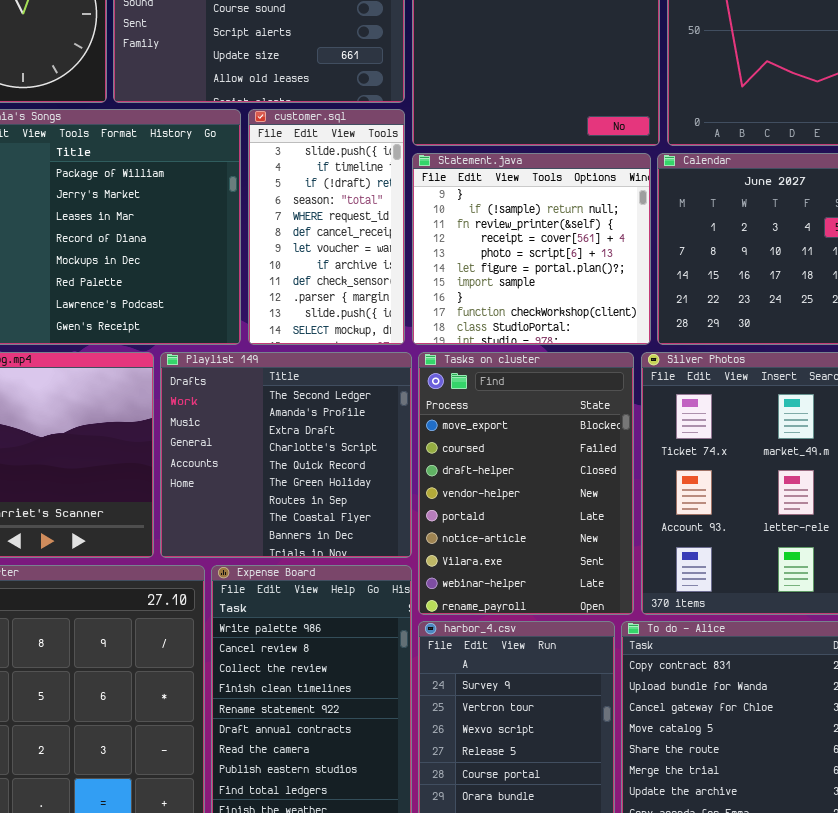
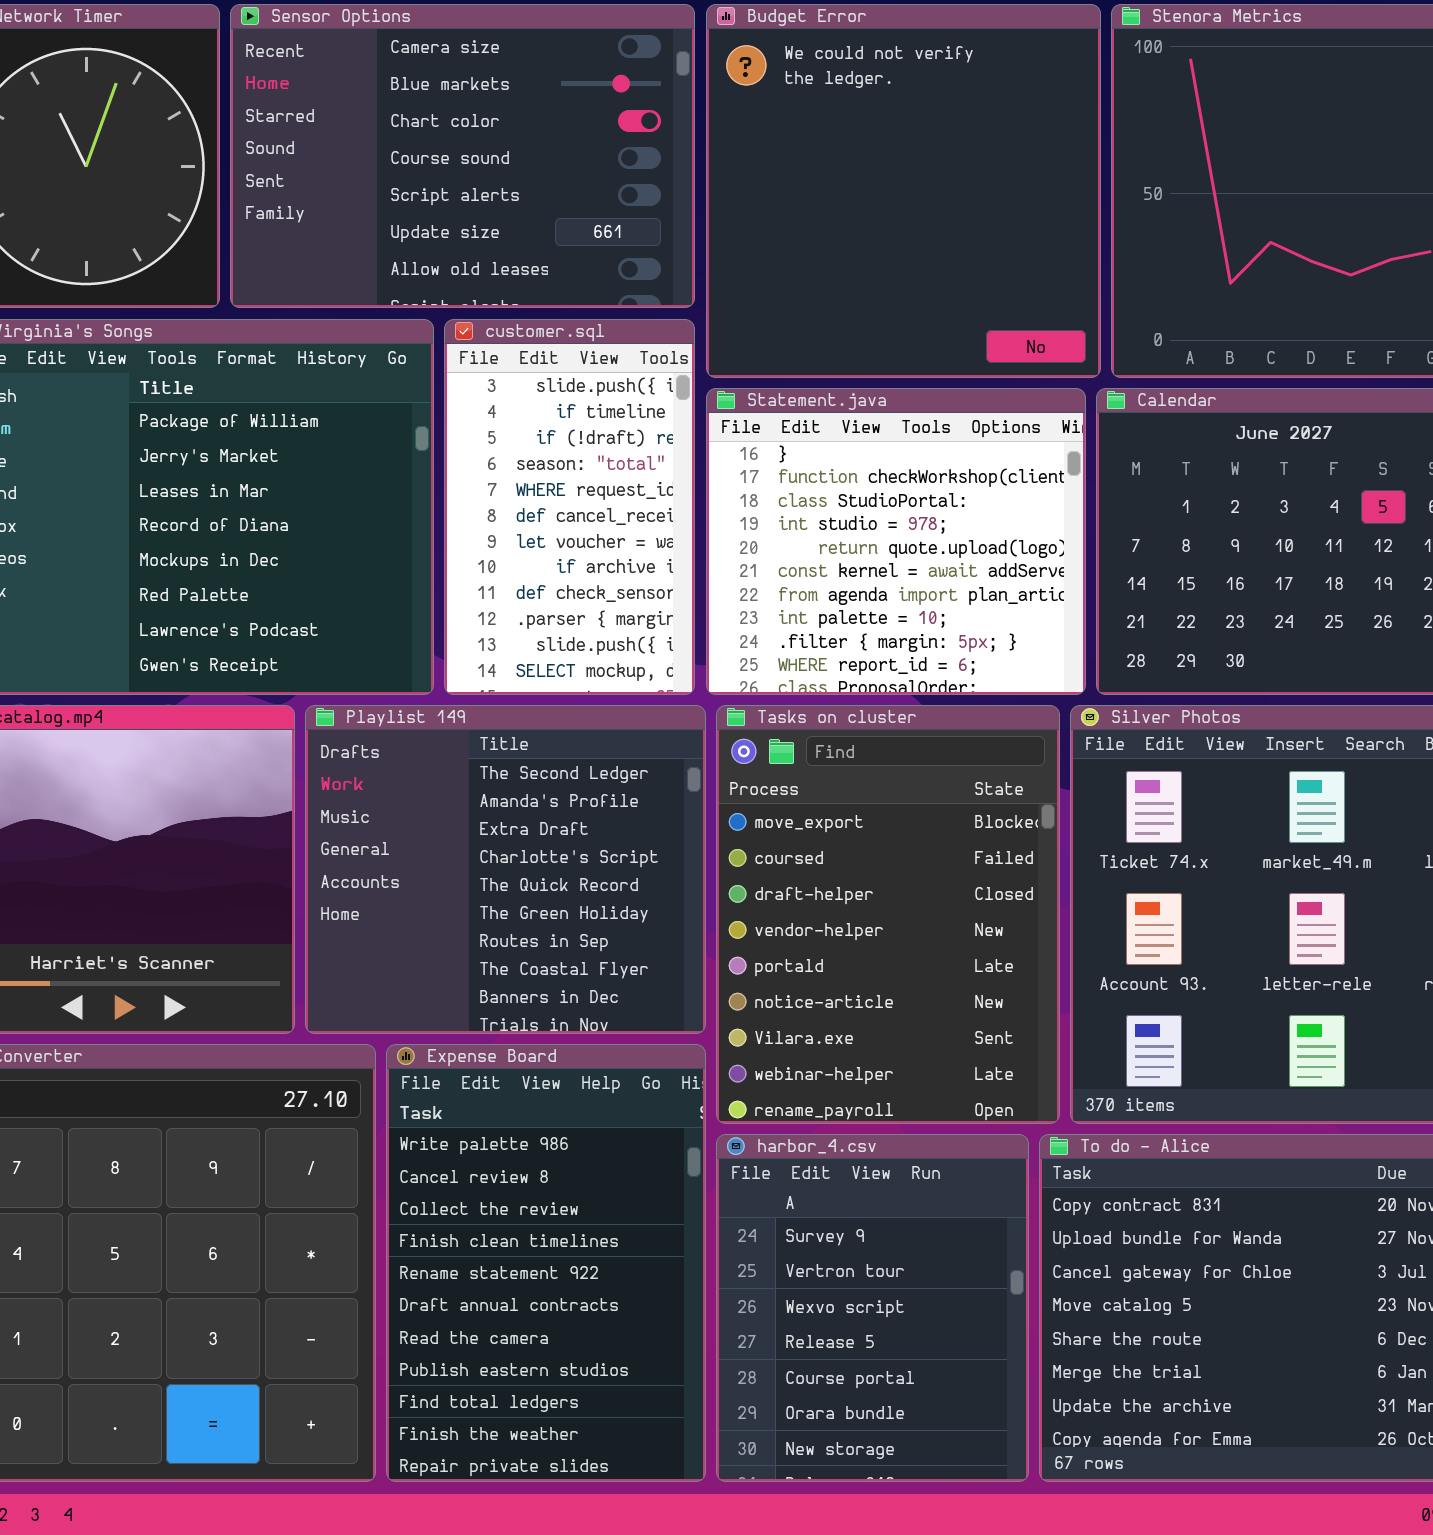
Statement.java: [412,153,651,345] -> [706,388,1086,695], scrolled down 7 rows

